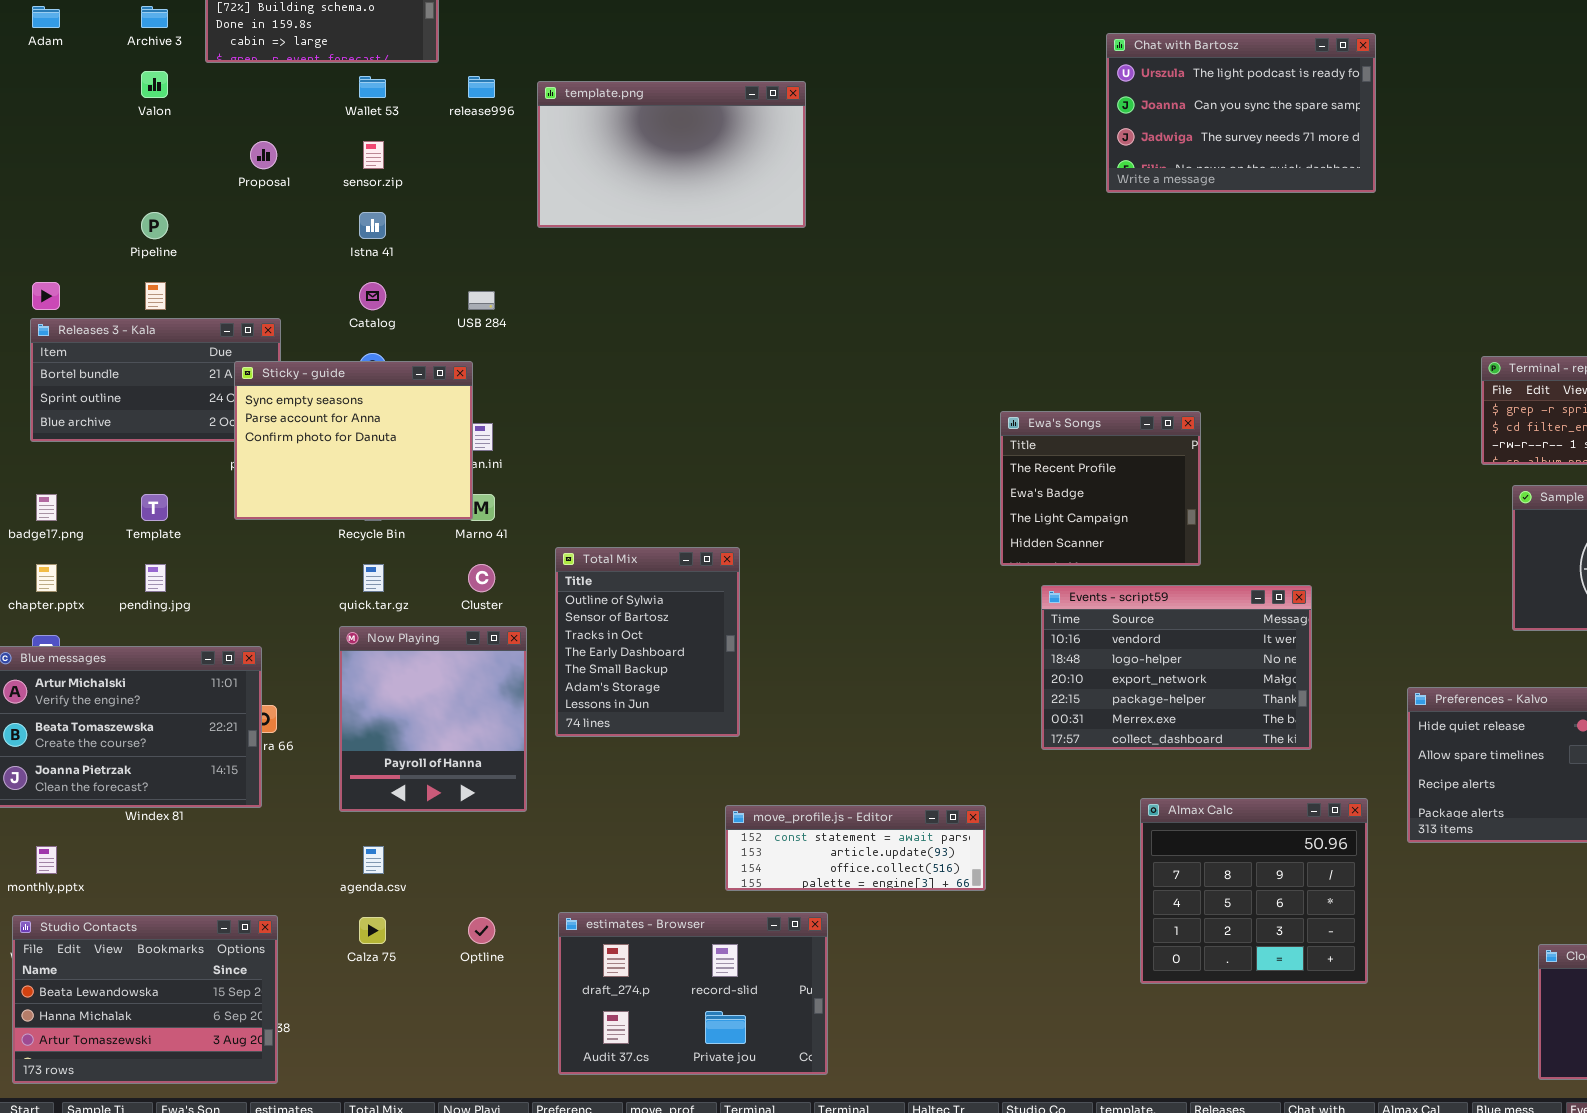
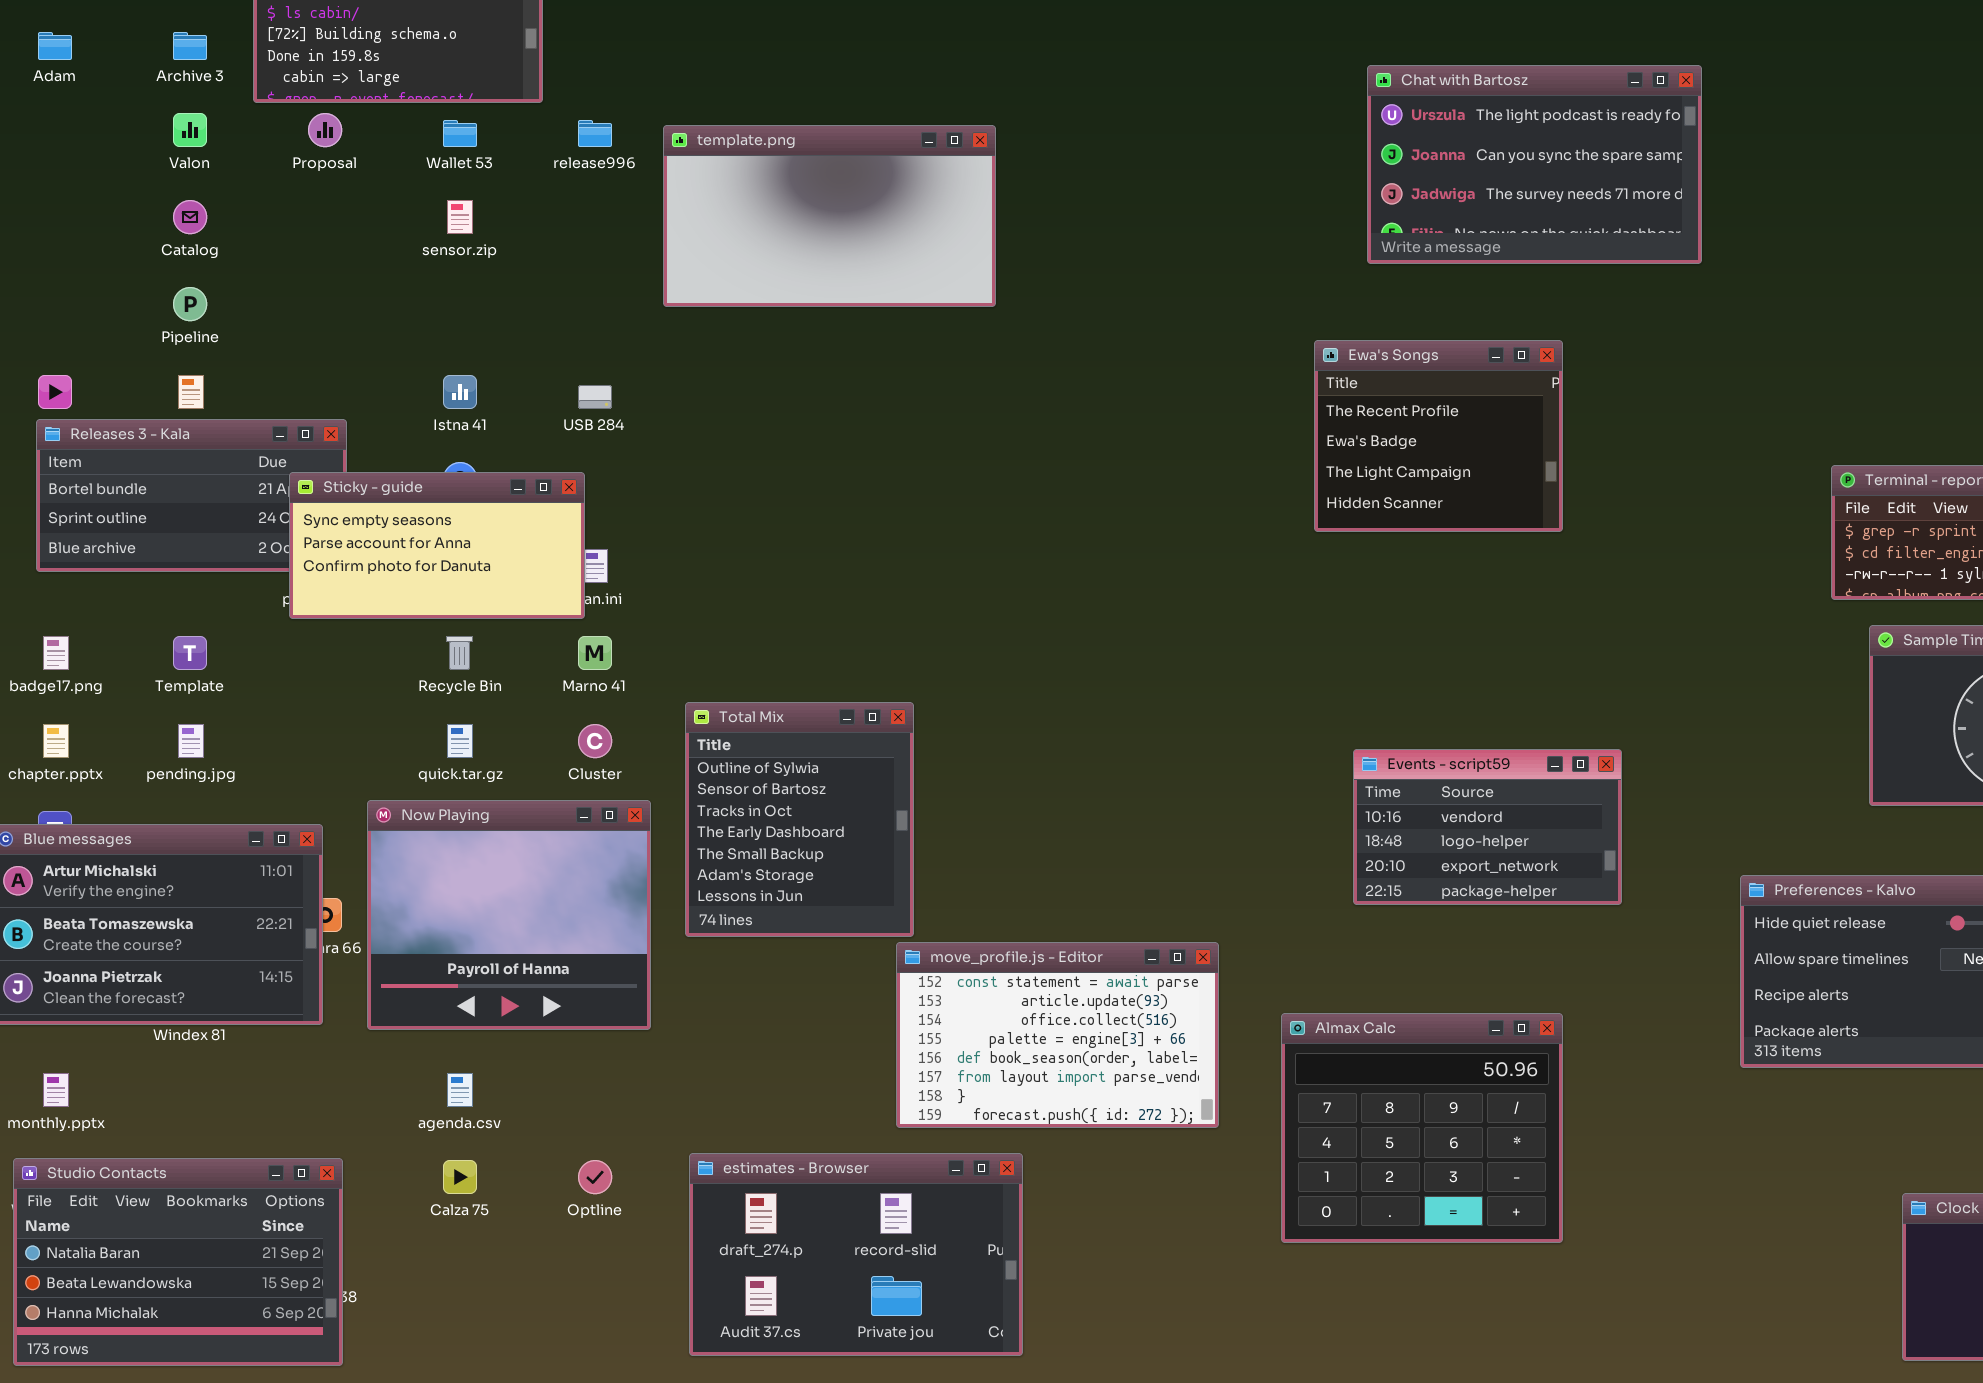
Proposal: [250,141,277,169] -> [308,113,342,147], moved
Istna 41: [359,212,386,239] -> [443,375,477,409], moved
Catalog: [359,282,386,310] -> [173,200,207,234], moved
Sticky - guide: [234,361,473,520] -> [289,472,585,619], resized
Ewa's Songs: [1000,411,1201,566] -> [1314,340,1563,532], moved
Events - script59: [1041,585,1312,750] -> [1353,749,1622,905], resized
Now Playing: [339,626,527,812] -> [367,800,651,1030], resized
Almax Calc: [1140,798,1368,984] -> [1281,1013,1563,1243], moved
move_profile.js - Editor: [725,805,986,891] -> [896,942,1219,1128], resized
Studio Contacts: [12,915,278,1084] -> [13,1158,343,1366], scrolled up 1 row

